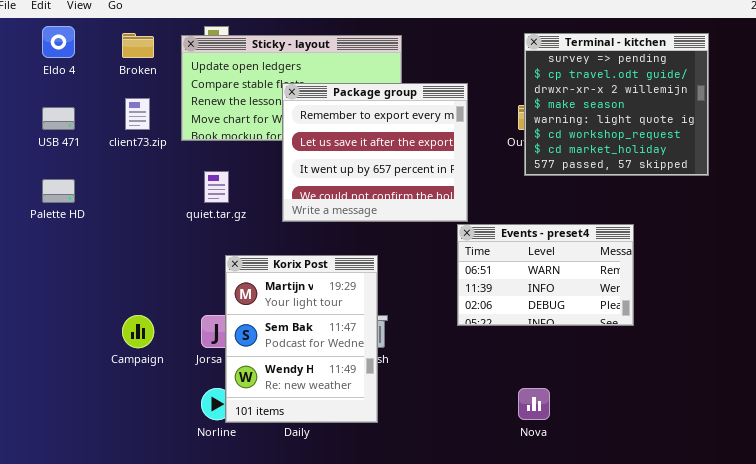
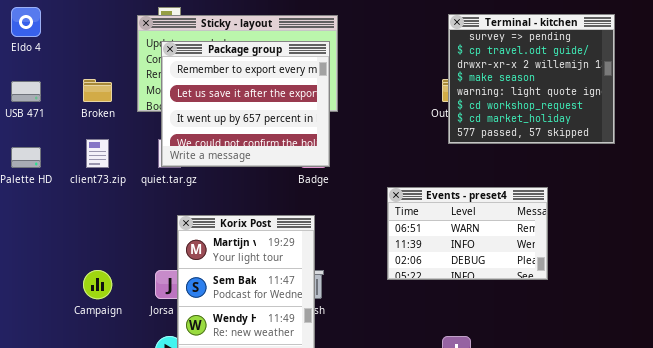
Broken: [122,33,154,58] -> [83,79,112,102], moved
Package group: [282,83,468,222] -> [161,41,330,167], moved
client73.zip: [125,98,150,130] -> [86,139,109,168], moved

